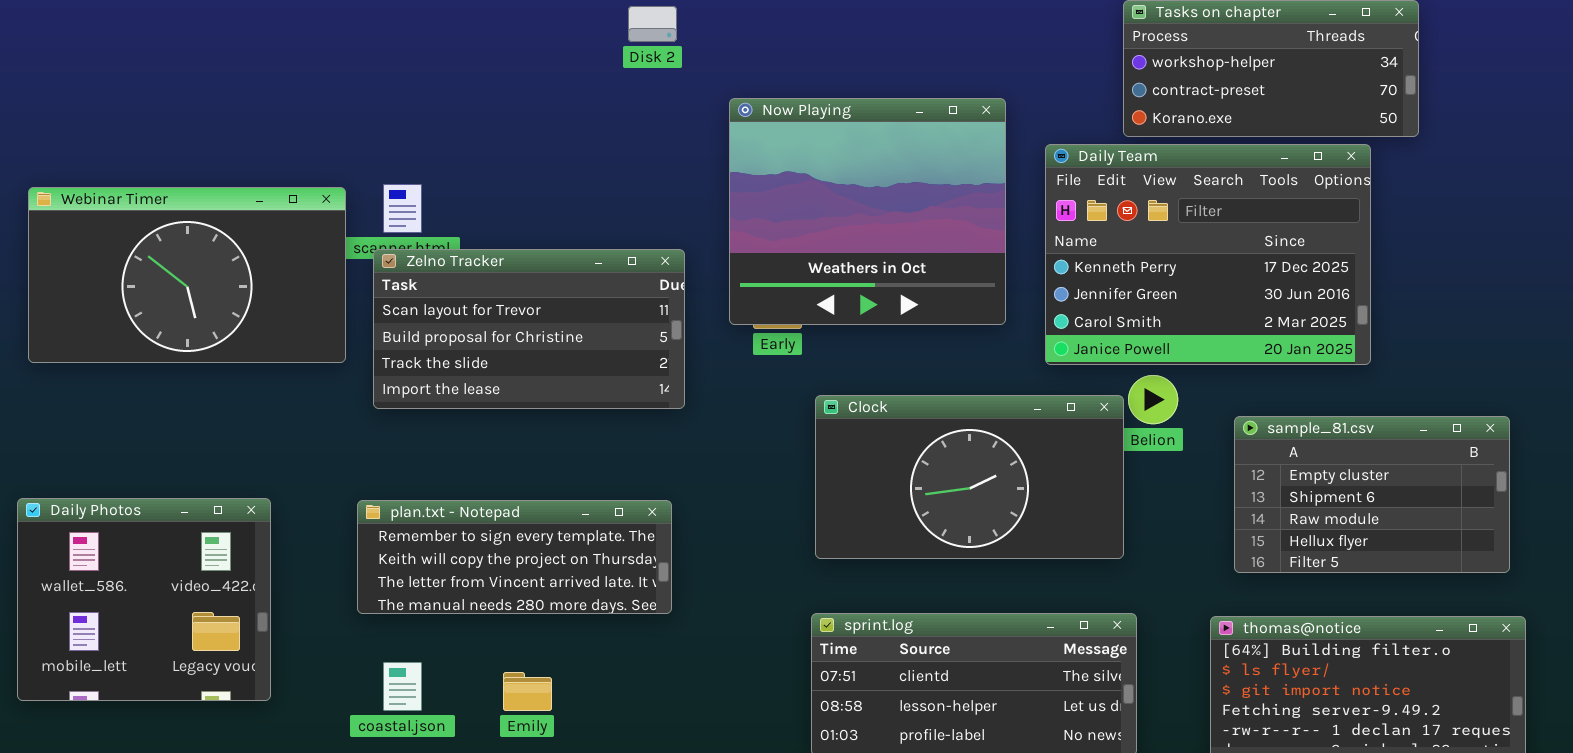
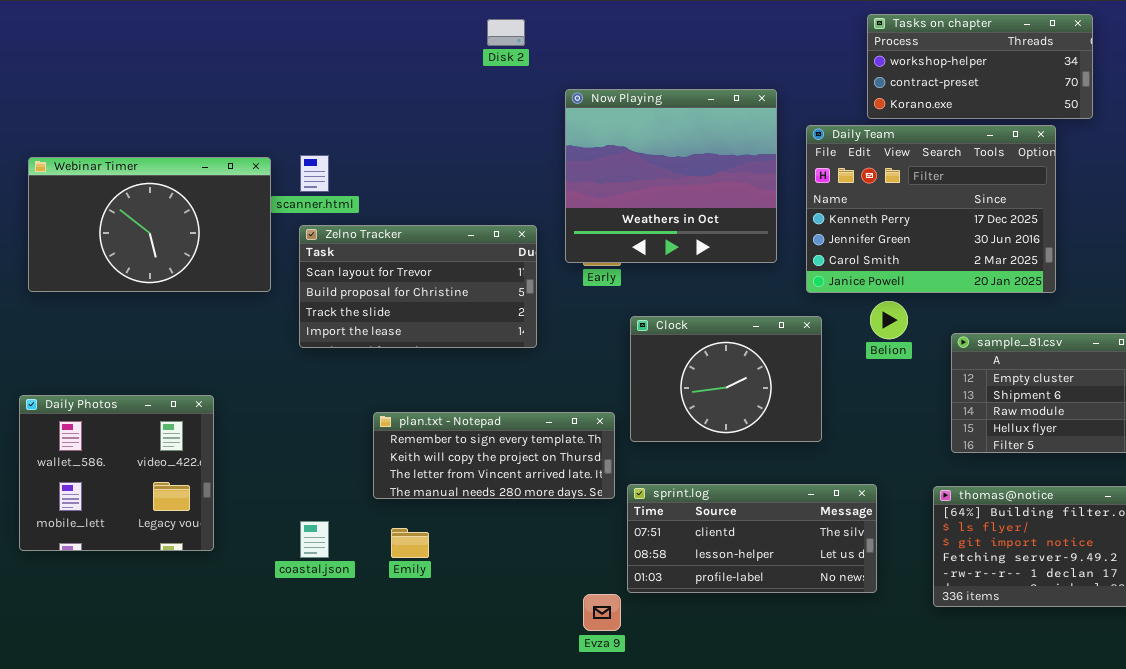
Zelno Tracker: [373,249,685,409] -> [299,225,537,348], moved
Clock: [815,395,1124,559] -> [630,316,822,442], resized
plan.txt - Notepad: [357,500,672,614] -> [373,412,615,499], moved

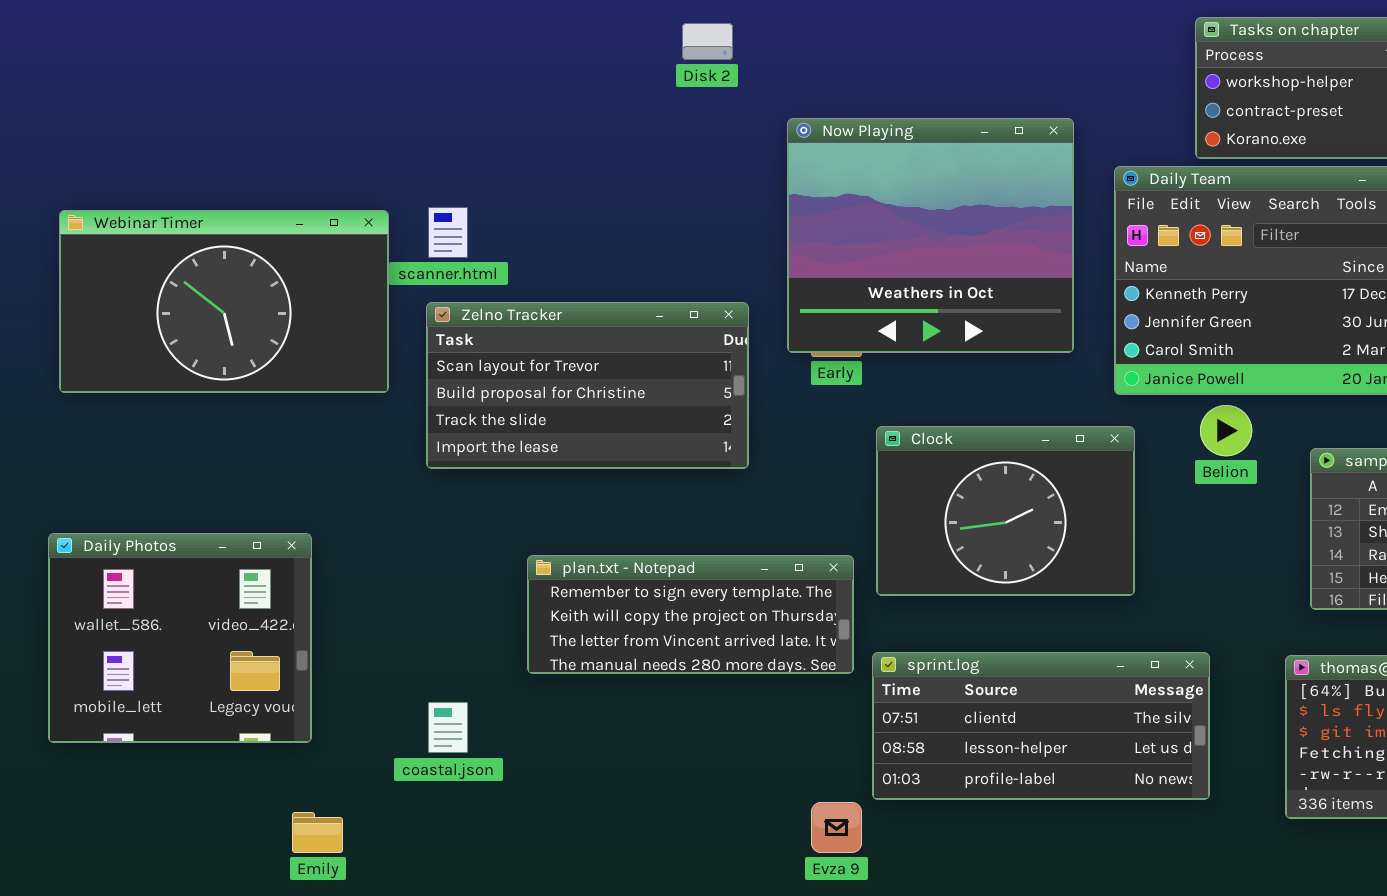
Emily: [391,528,429,558] -> [292,812,343,853], moved

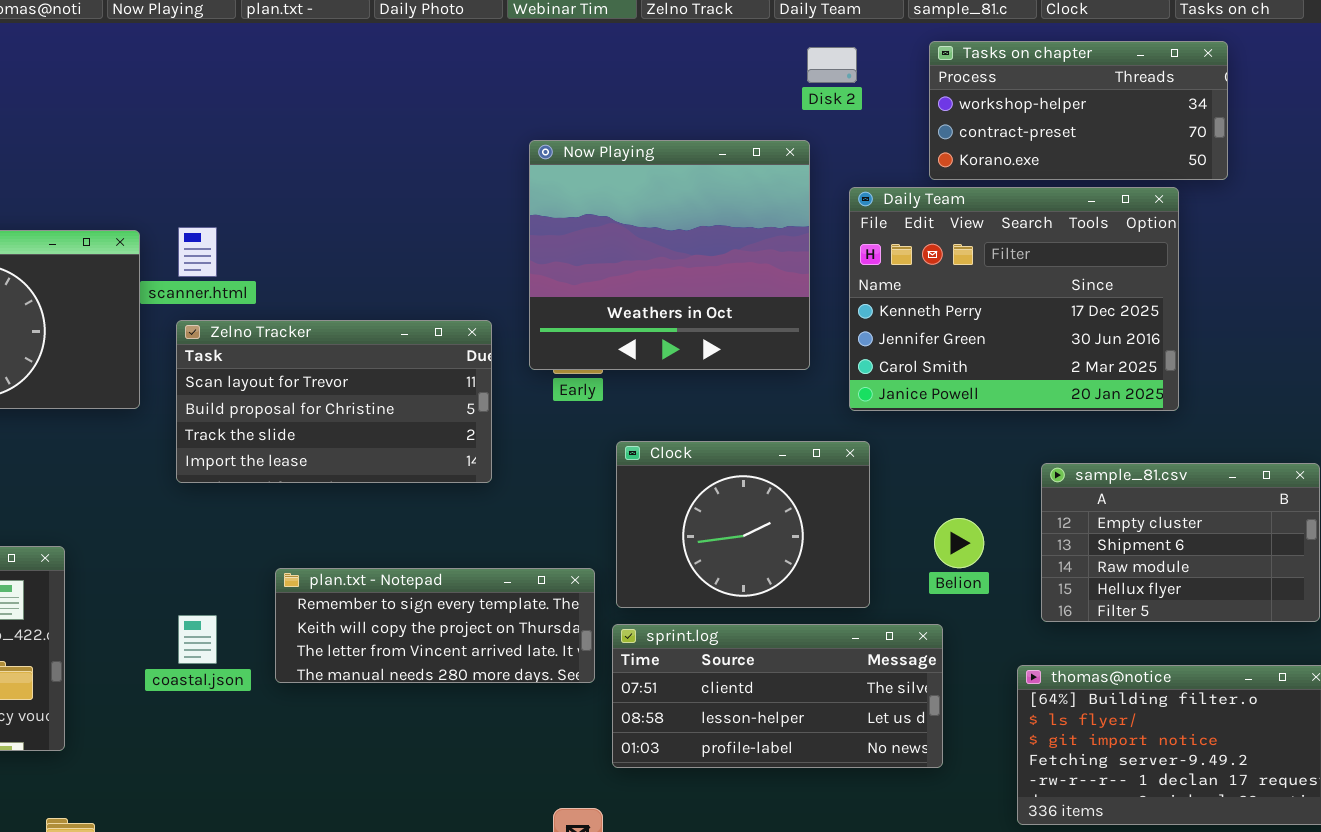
Disk 2: [682,23,733,60] -> [807,47,857,83], moved
Belion: [1200,405,1252,456] -> [934,518,984,568], moved
sprint.log: [872,652,1210,800] -> [612,624,943,768], moved
coastal.json: [428,702,468,753] -> [178,615,217,664], moved

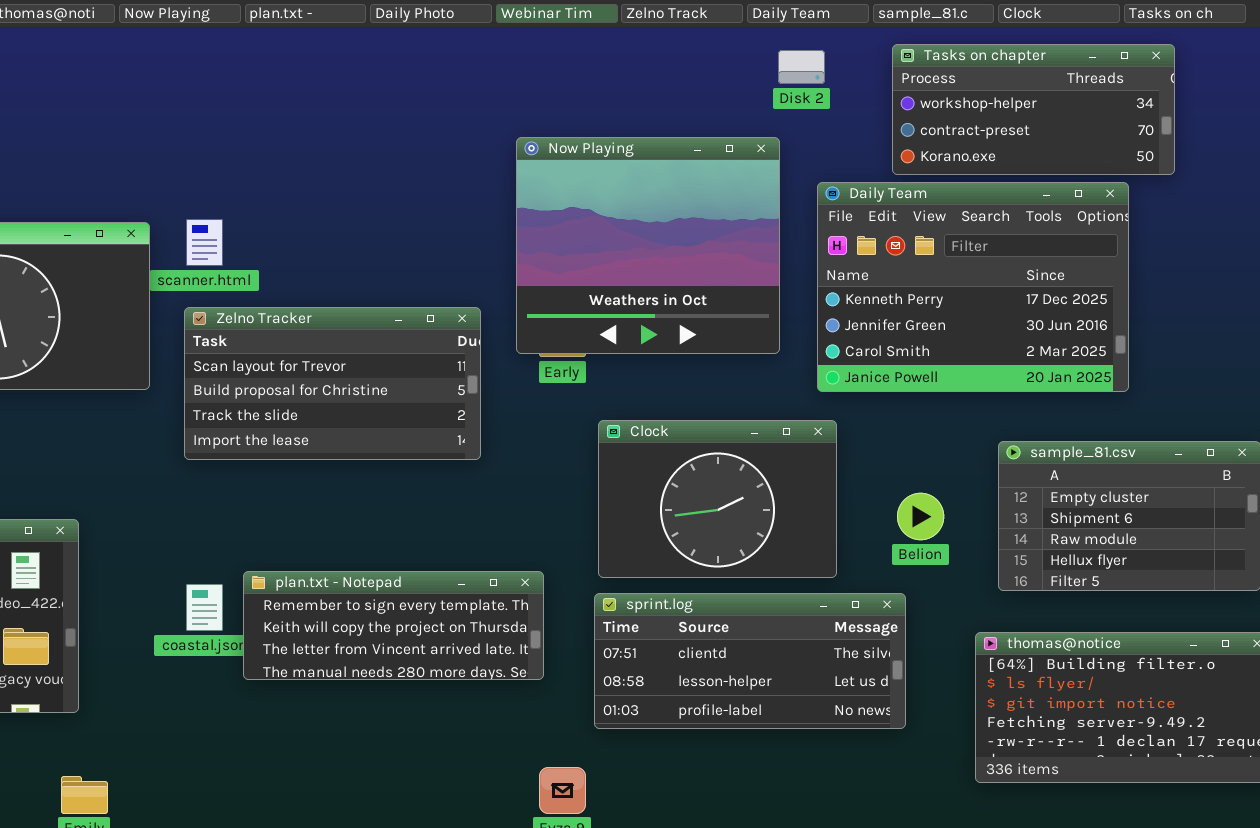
plan.txt - Notepad: [275,568,595,683] -> [243,571,544,680], moved

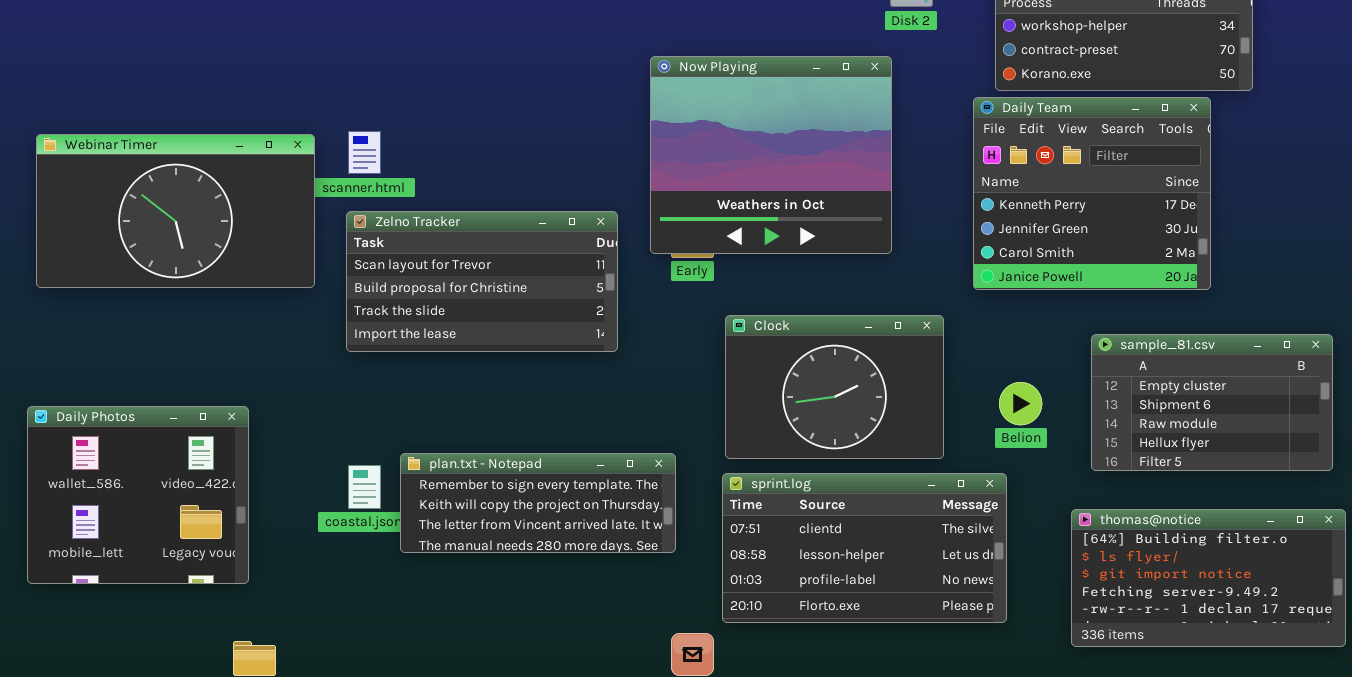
Daily Team: [817,182,1129,392] -> [973,97,1211,290], resized
sprint.log: [594,593,906,729] -> [722,473,1007,623], resized

